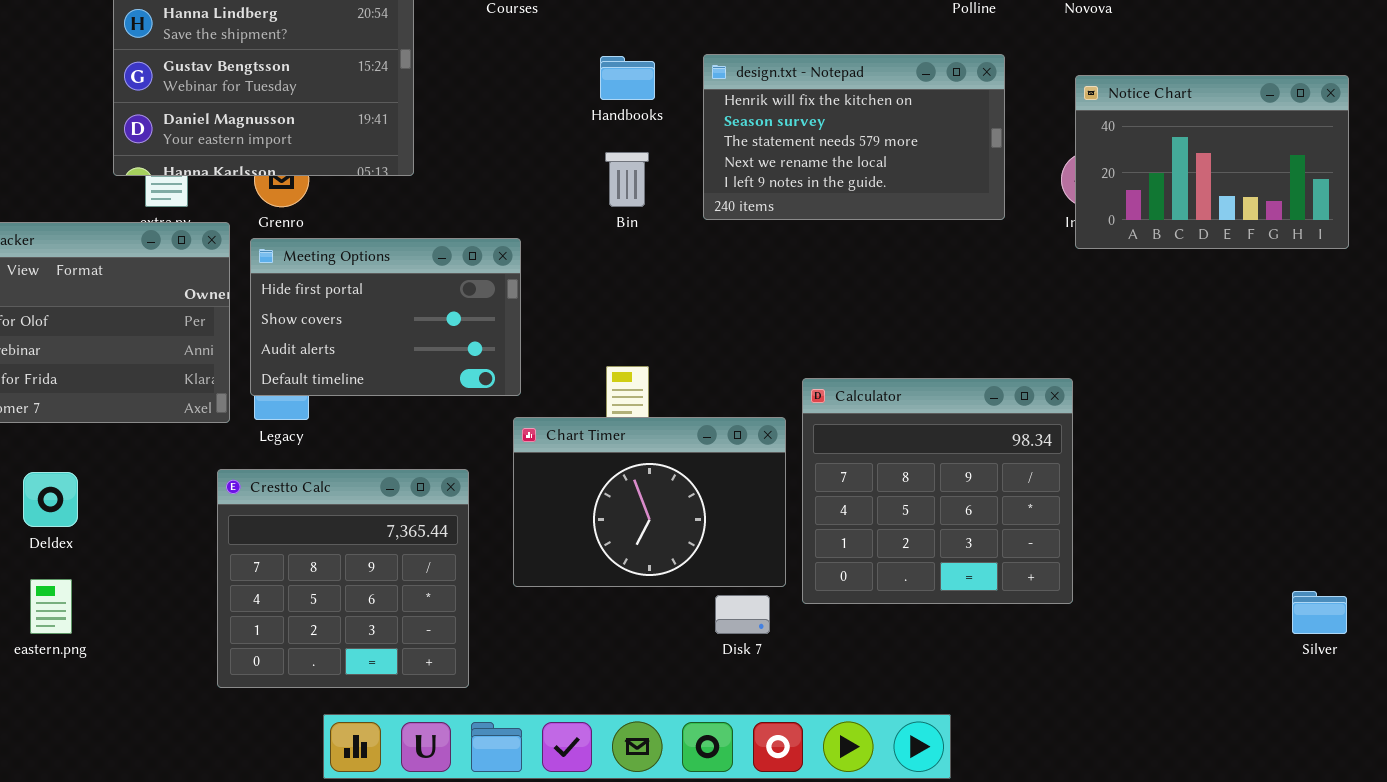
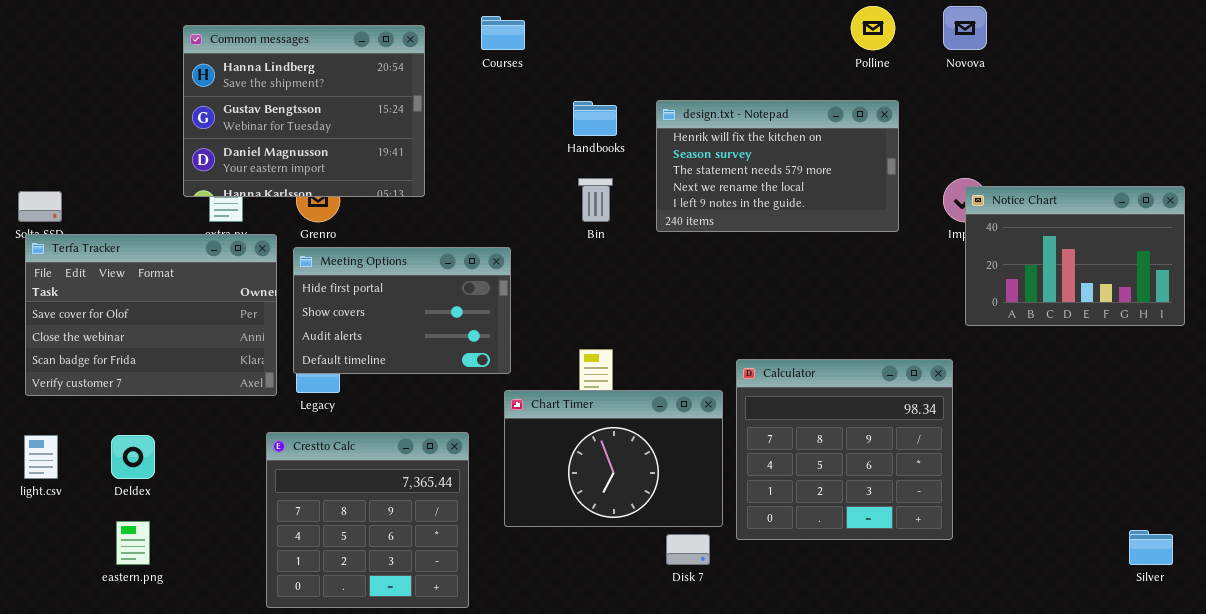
Notice Chart: [1075,75,1349,249] -> [965,186,1185,326], moved

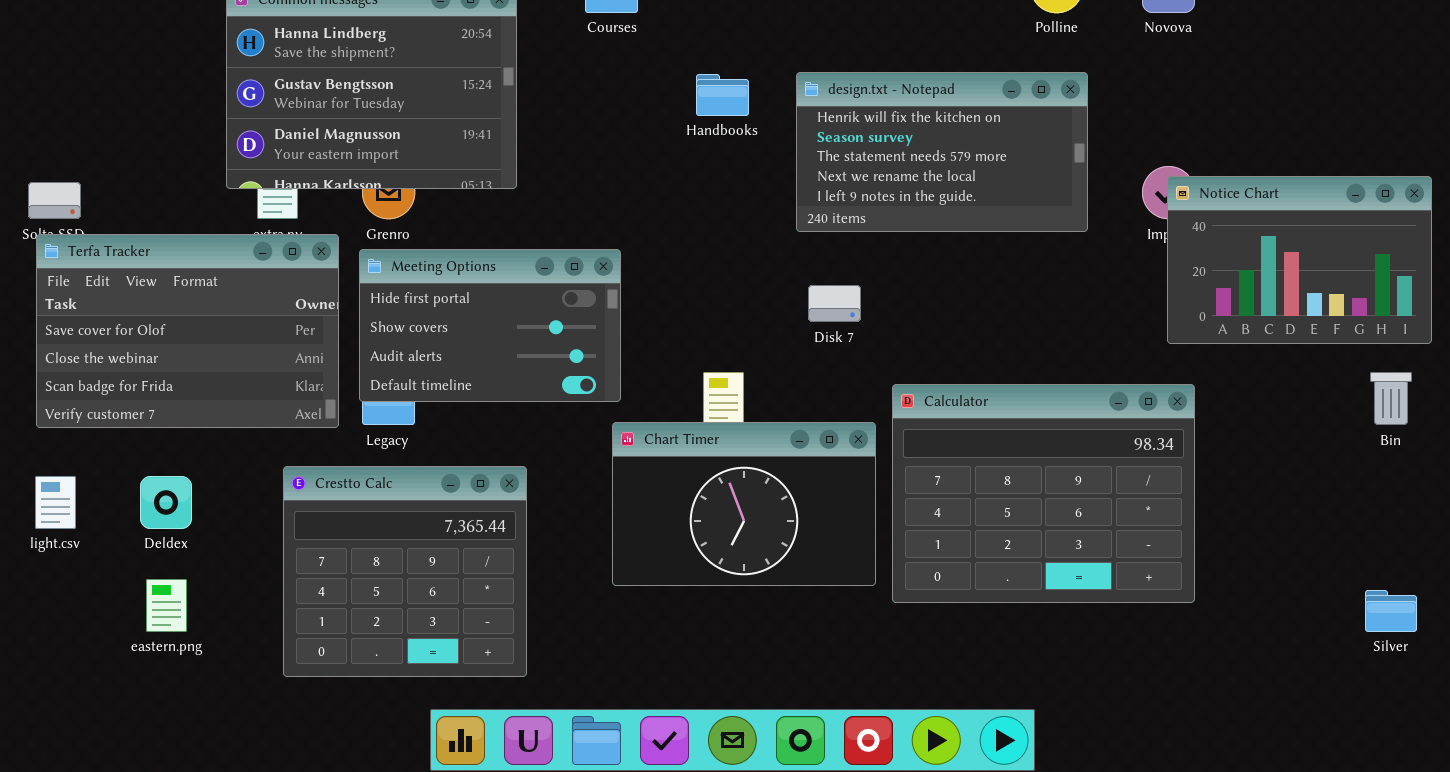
Bin: [578,178,613,222] -> [1370,372,1412,425], moved
Calculator: [736,359,953,540] -> [892,384,1195,603], resized
Crestto Calc: [266,432,469,608] -> [283,466,527,677], moved
Disk 7: [666,534,710,565] -> [808,285,861,322], moved

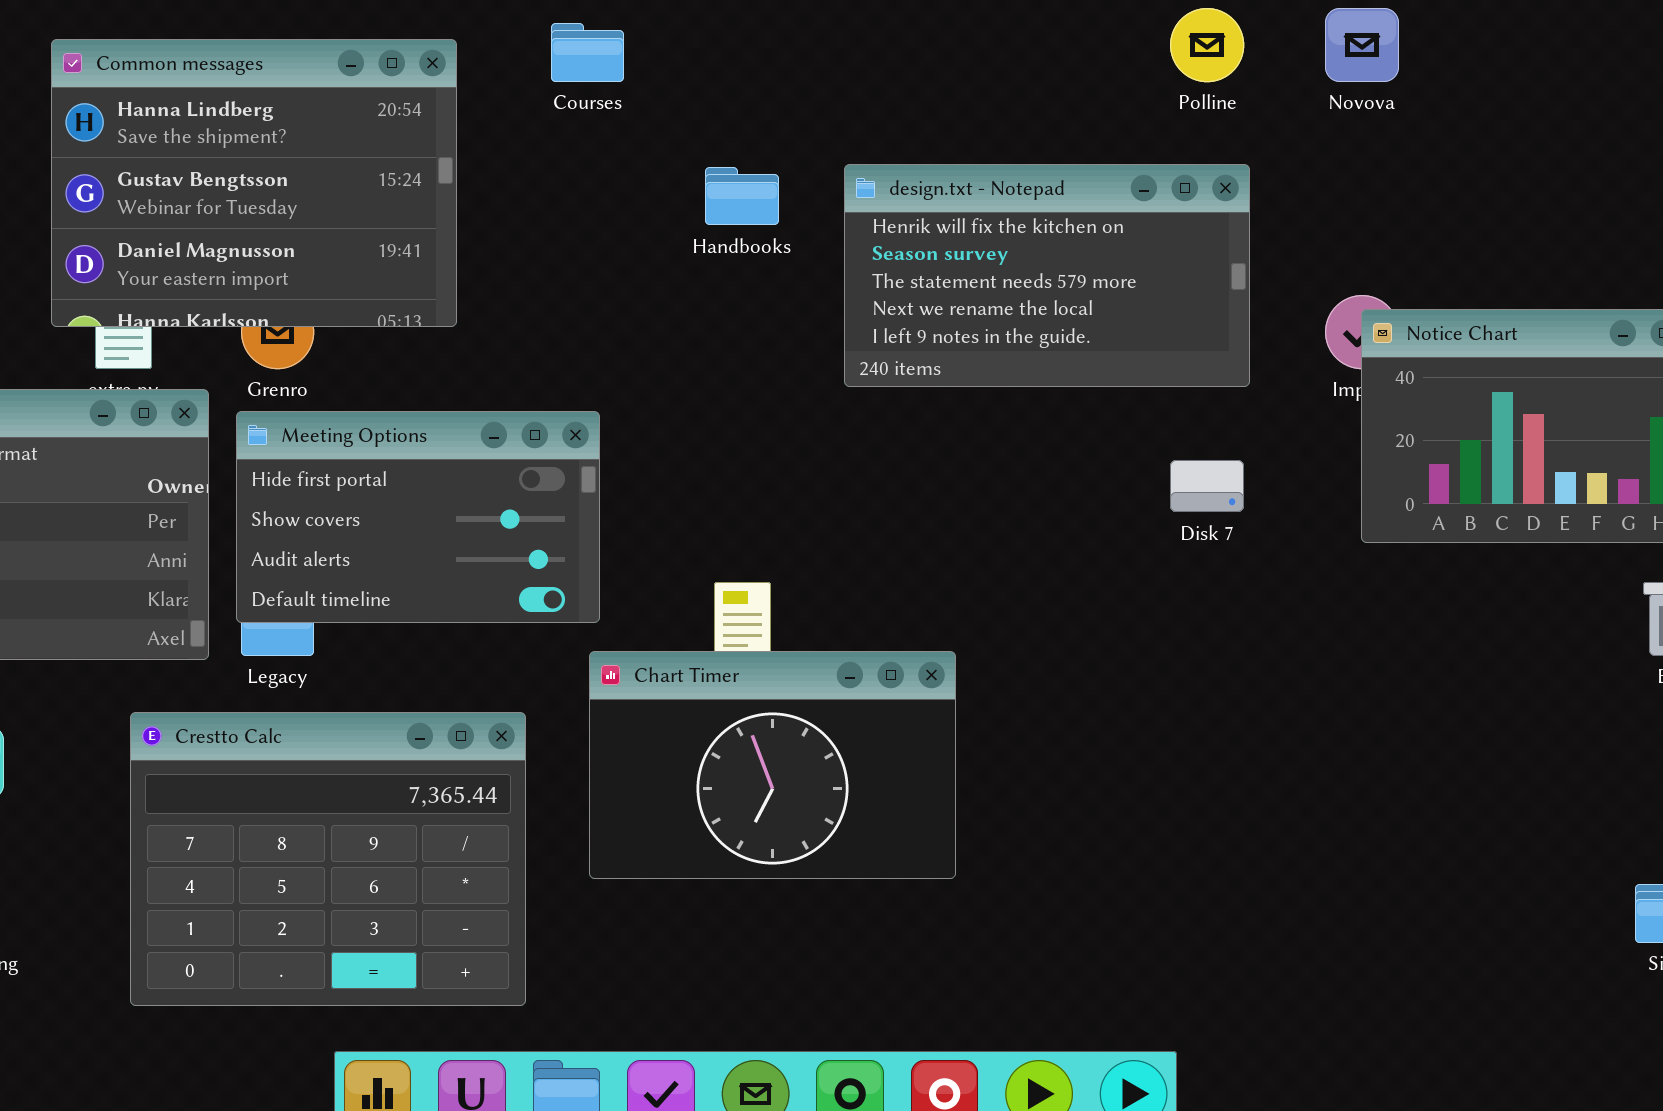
Disk 7: [808,285,861,322] -> [1170,460,1244,512], moved
Calculator: [892,384,1195,603] -> none, closed
Crestto Calc: [283,466,527,677] -> [130,712,526,1006], resized

